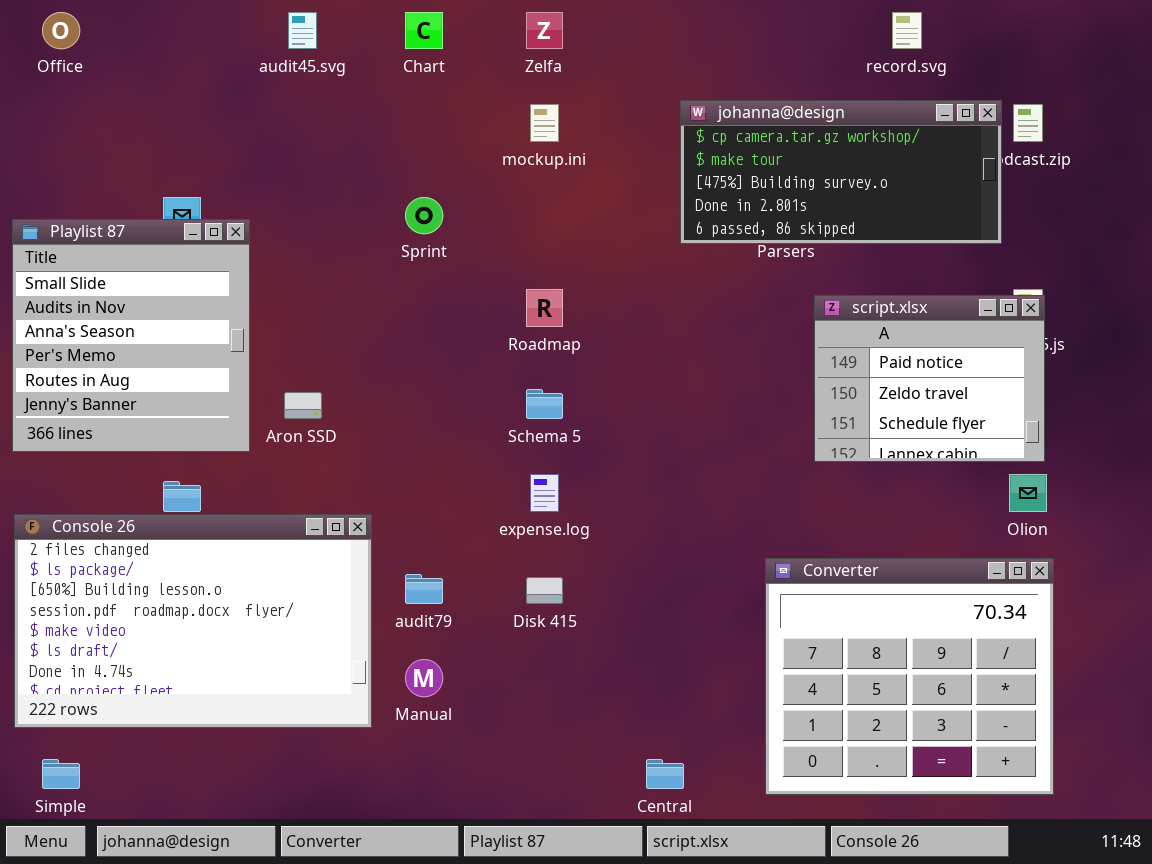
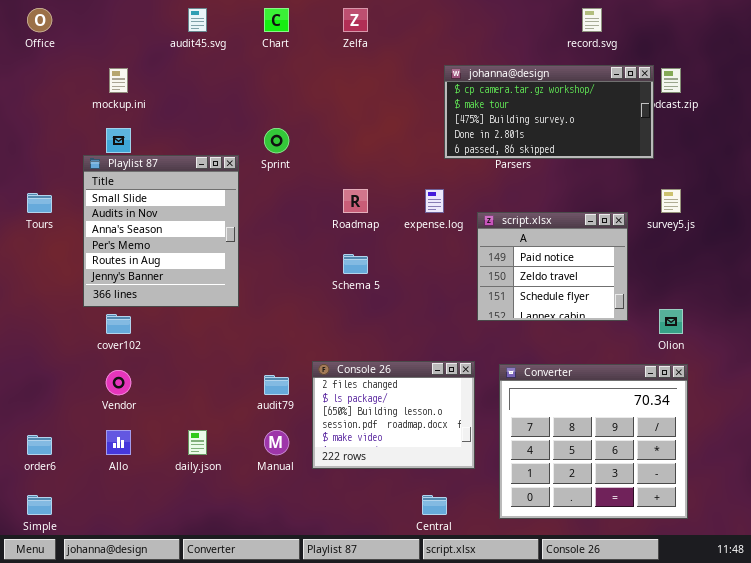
mockup.ini: [530,104,559,142] -> [109,68,128,93], moved
Playlist 87: [12,219,250,452] -> [83,155,239,307], moved
script.xlsx: [814,295,1045,462] -> [477,212,628,321], moved
expense.log: [530,474,559,512] -> [425,189,444,213], moved
Console 26: [14,514,372,728] -> [312,361,475,469], moved, resized

